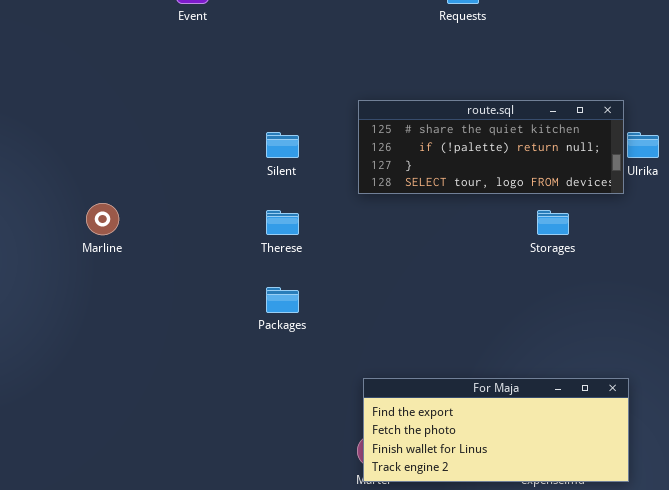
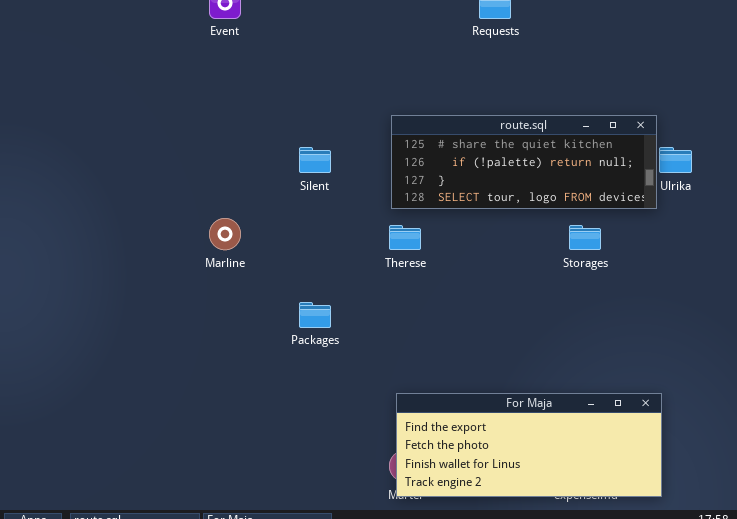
Marline: [86,203,119,235] -> [209,218,241,250], moved
Therese: [266,210,299,235] -> [389,225,421,250], moved

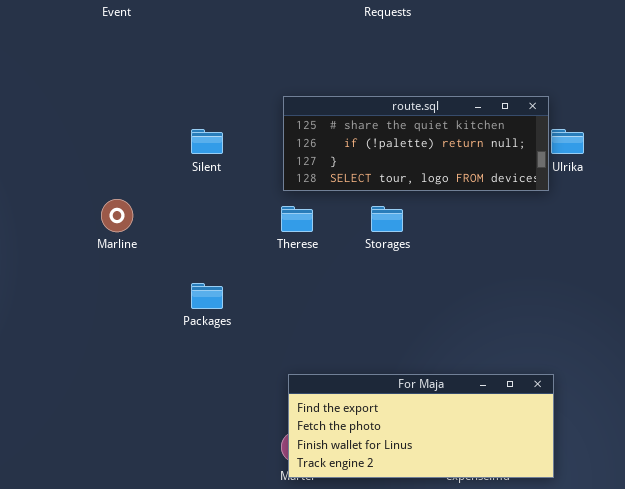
Storages: [569,225,601,250] -> [371,206,403,232], moved

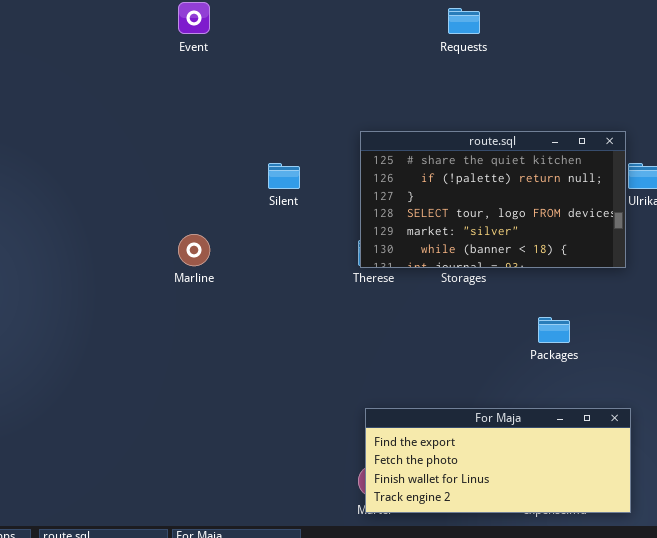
route.sql: [283,96,549,191] -> [360,131,626,268], resized
Packages: [191,283,223,309] -> [538,317,570,343], moved

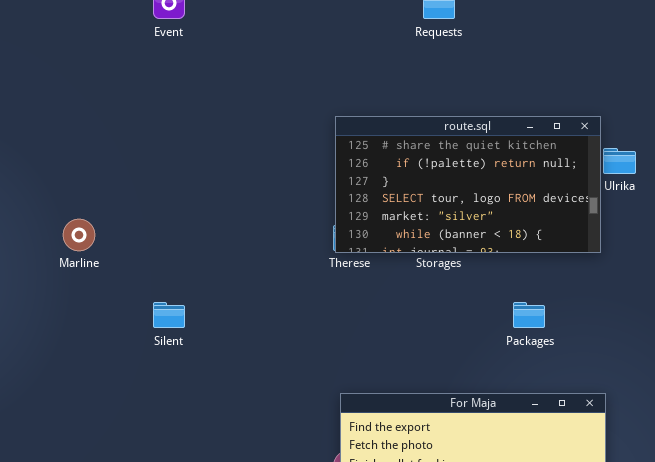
Silent: [268,163,300,189] -> [153,302,185,328], moved
Marline: [178,234,210,266] -> [63,219,95,251], moved

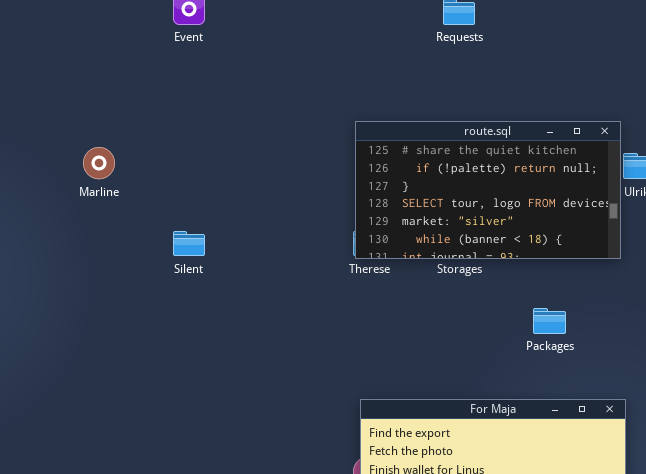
Marline: [63,219,95,251] -> [83,147,115,179], moved
Silent: [153,302,185,328] -> [173,231,205,256], moved

